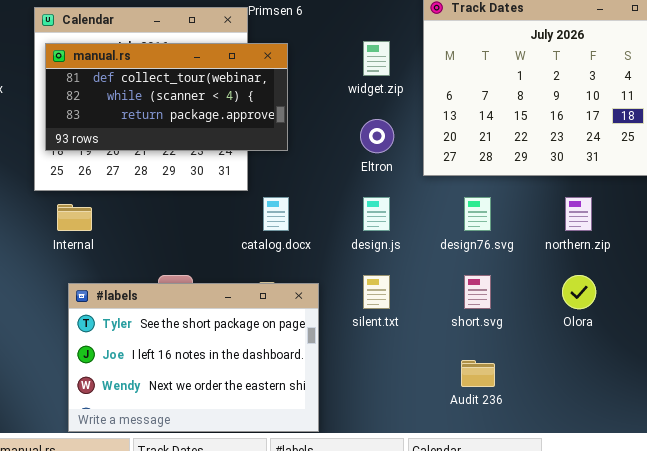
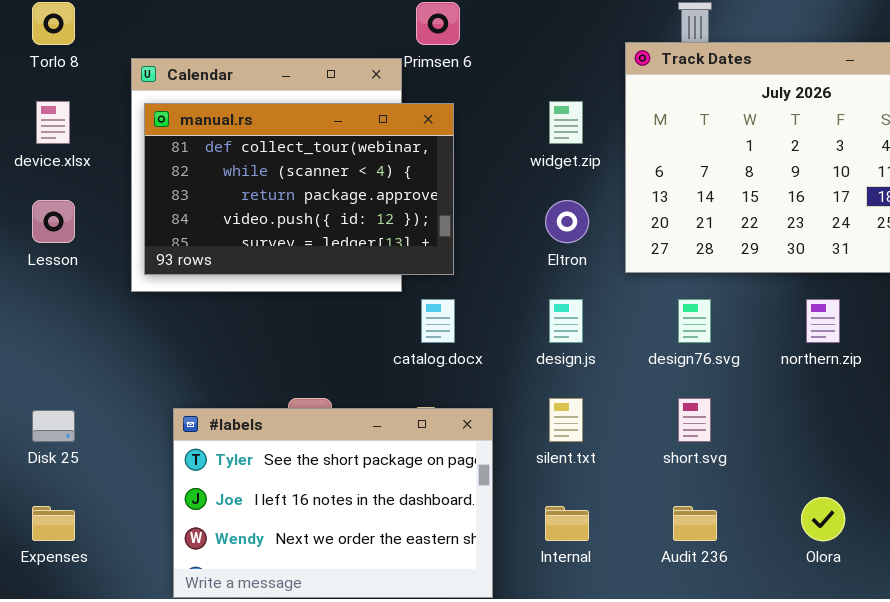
manual.rs: [45,43,288,151] -> [144,103,454,275], resized
Internal: [57,204,92,231] -> [545,506,589,541], moved
Olora: [562,275,596,309] -> [801,497,845,541], moved

